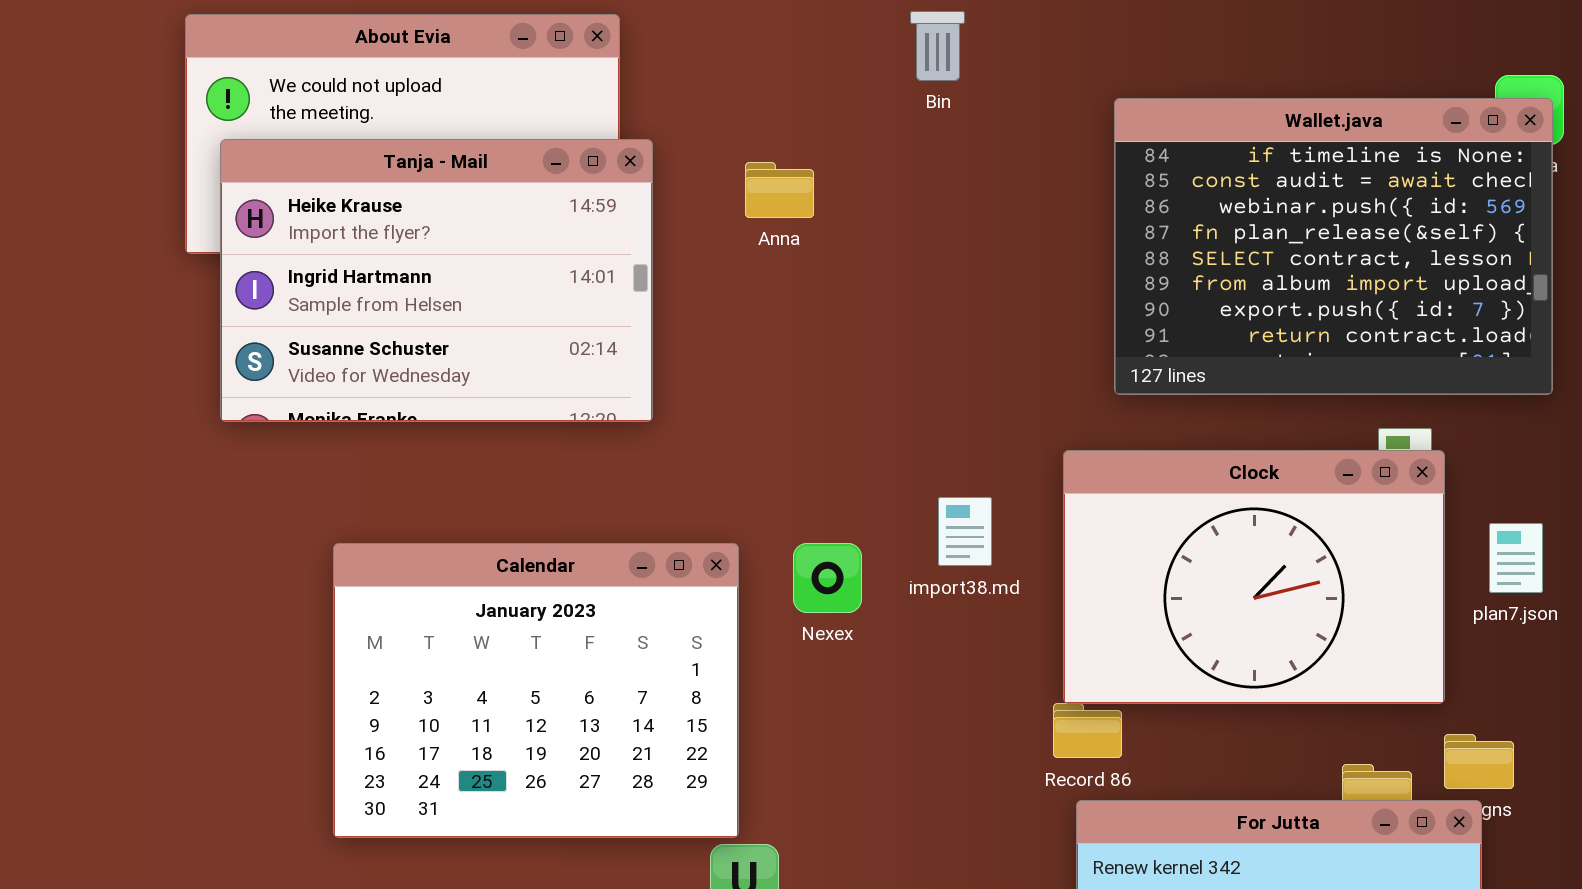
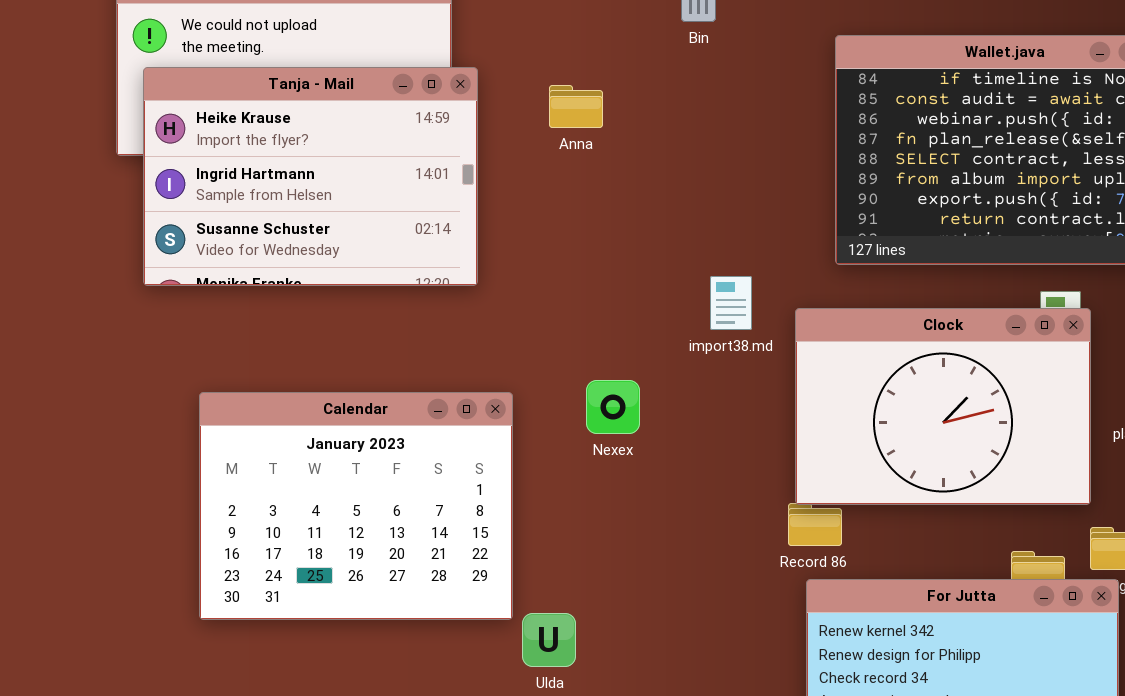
import38.md: [938,497,992,566] -> [710,276,752,330], moved
Calendar: [333,543,739,838] -> [199,392,513,620], moved

